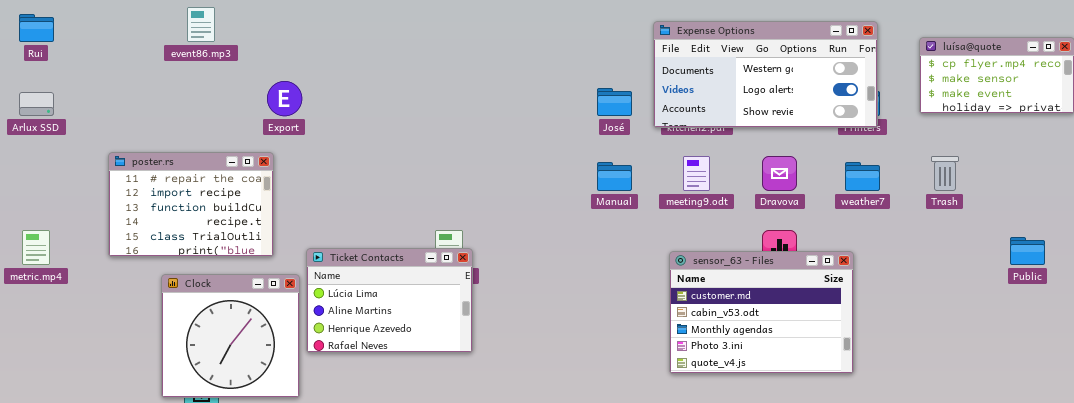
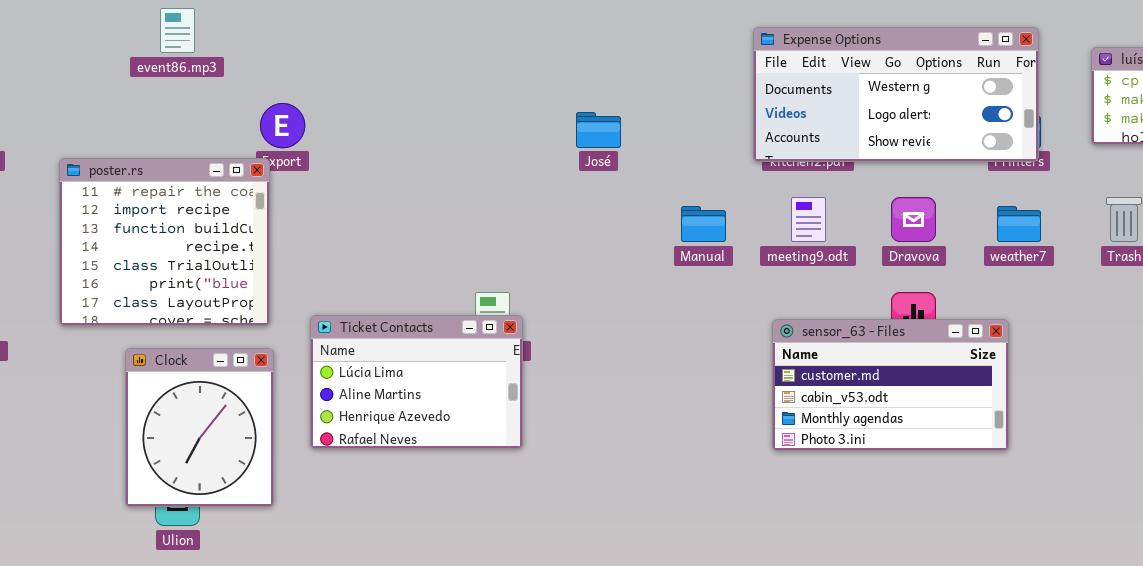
José: [597,88,632,116] -> [576,112,621,148], moved
poster.rs: [108,152,274,257] -> [59,158,270,326], resized
sensor_63 - Files: [669,251,854,374] -> [772,319,1009,451], resized
Clock: [161,274,300,398] -> [125,348,274,507], resized

